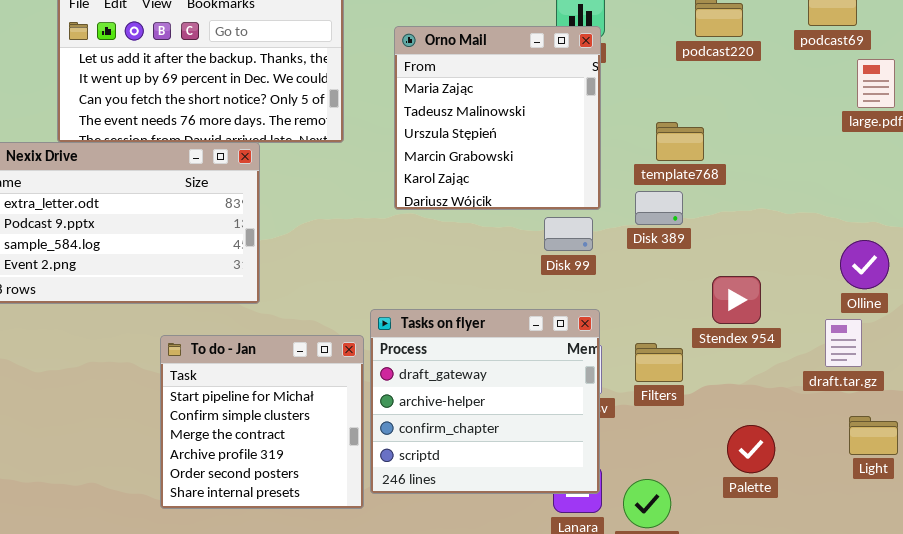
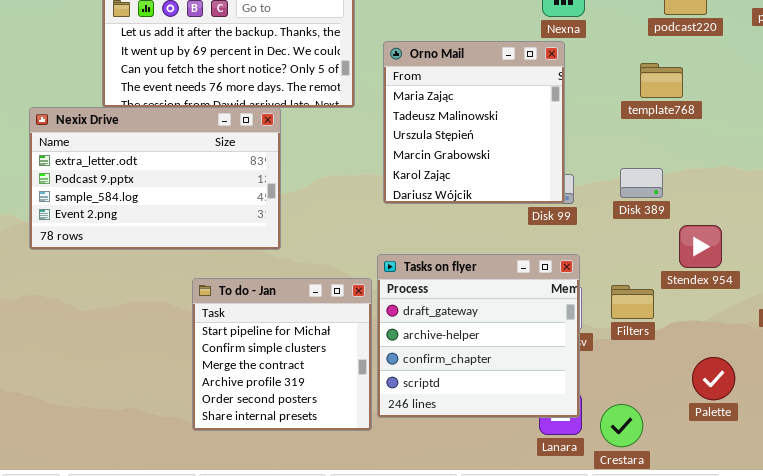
Orno Mail: [394,26,601,210] -> [383,41,565,204], moved
template768: [656,122,704,161] -> [640,63,683,98], moved
Disk 389: [635,191,683,225] -> [620,168,663,198], moved

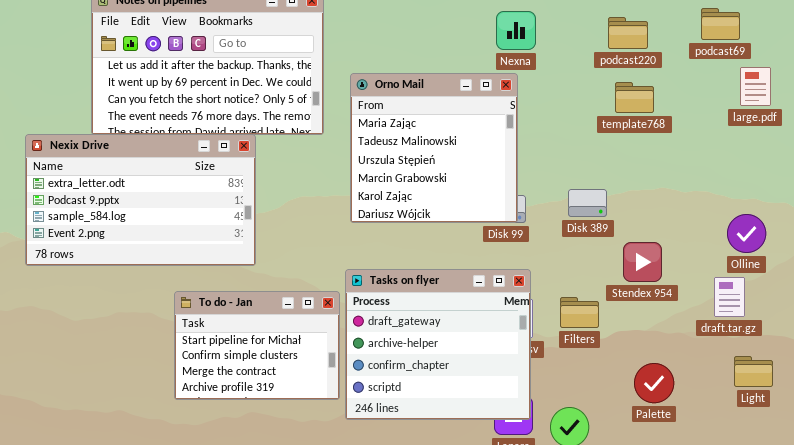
template768: [640,63,683,98] -> [615,82,654,113], moved
To do - Jan: [192,278,372,431] -> [174,291,340,400], resized

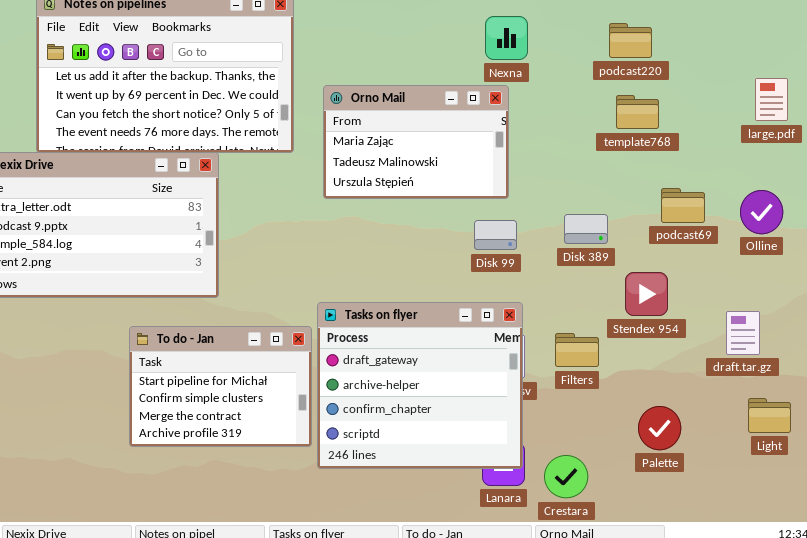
podcast69: [701,8,740,40] -> [661,188,705,223], moved
Orno Mail: [350,73,518,223] -> [323,85,509,199], resized
Olline: [727,214,766,253] -> [740,190,783,234], moved

